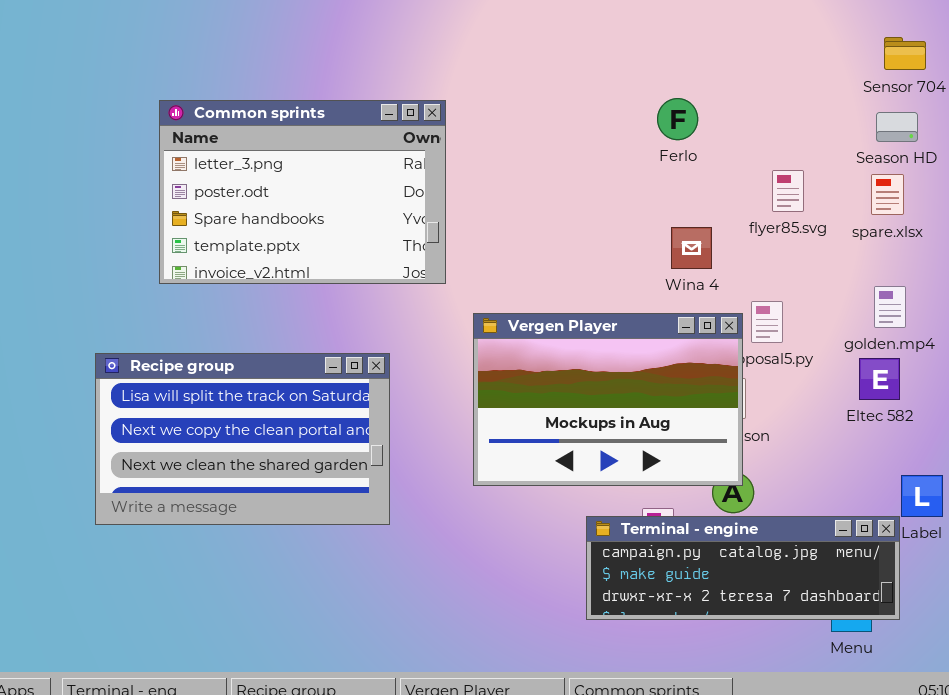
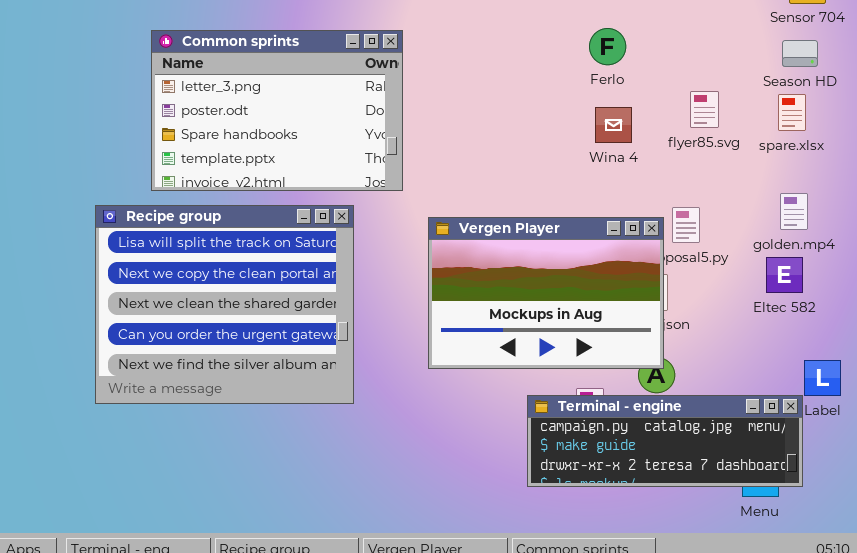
Wina 4: [671,227,712,269] -> [595,107,632,143], moved
Recipe group: [95,353,390,525] -> [95,205,354,404], resized

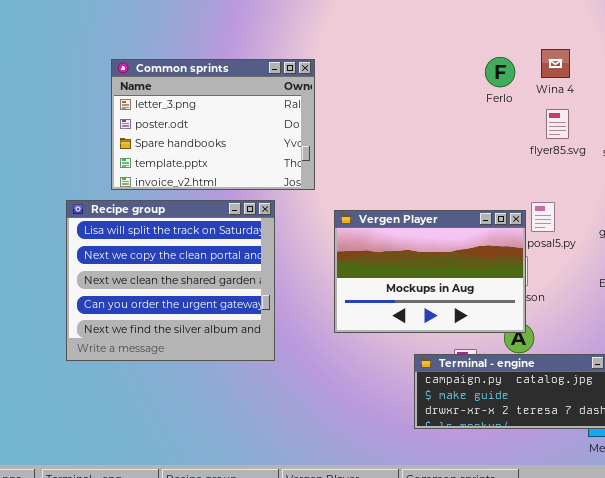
Ferlo: [589,28,626,65] -> [485,57,515,87], moved
Wina 4: [595,107,632,143] -> [541,49,570,78], moved

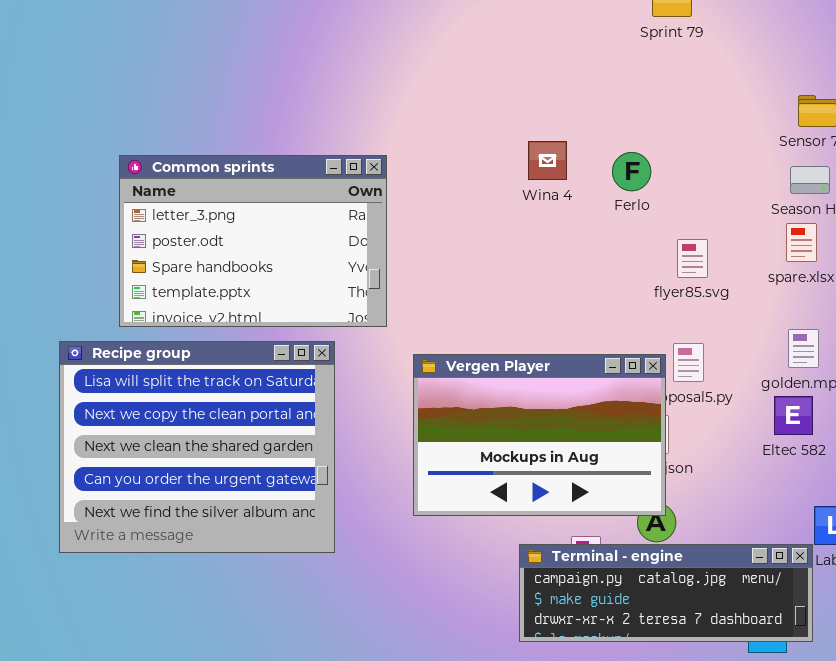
Wina 4: [541,49,570,78] -> [528,141,567,180], moved
flyer85.svg: [546,109,569,139] -> [677,239,708,278], moved

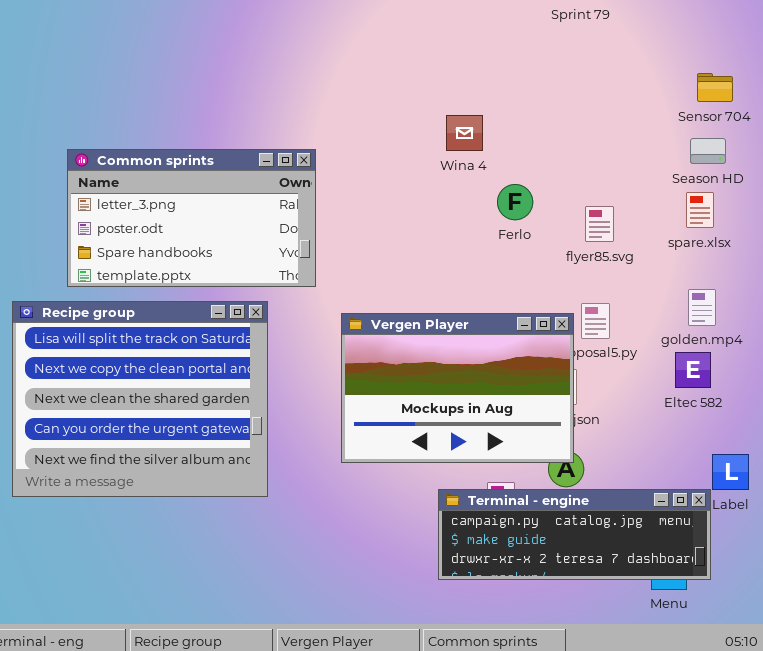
Ferlo: [612,152,651,191] -> [497,184,533,220], moved
Common sprints: [119,155,387,327] -> [67,149,316,287], resized

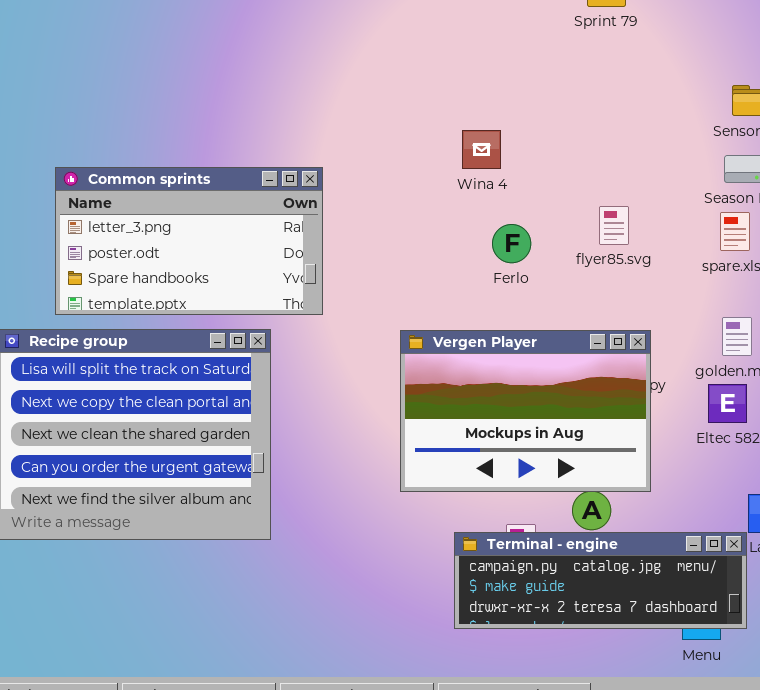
Ferlo: [497,184,533,220] -> [492,224,531,263], moved
flyer85.svg: [585,206,614,242] -> [599,206,629,245], moved
Vergen Player: [341,313,574,463] -> [400,330,651,492], moved

